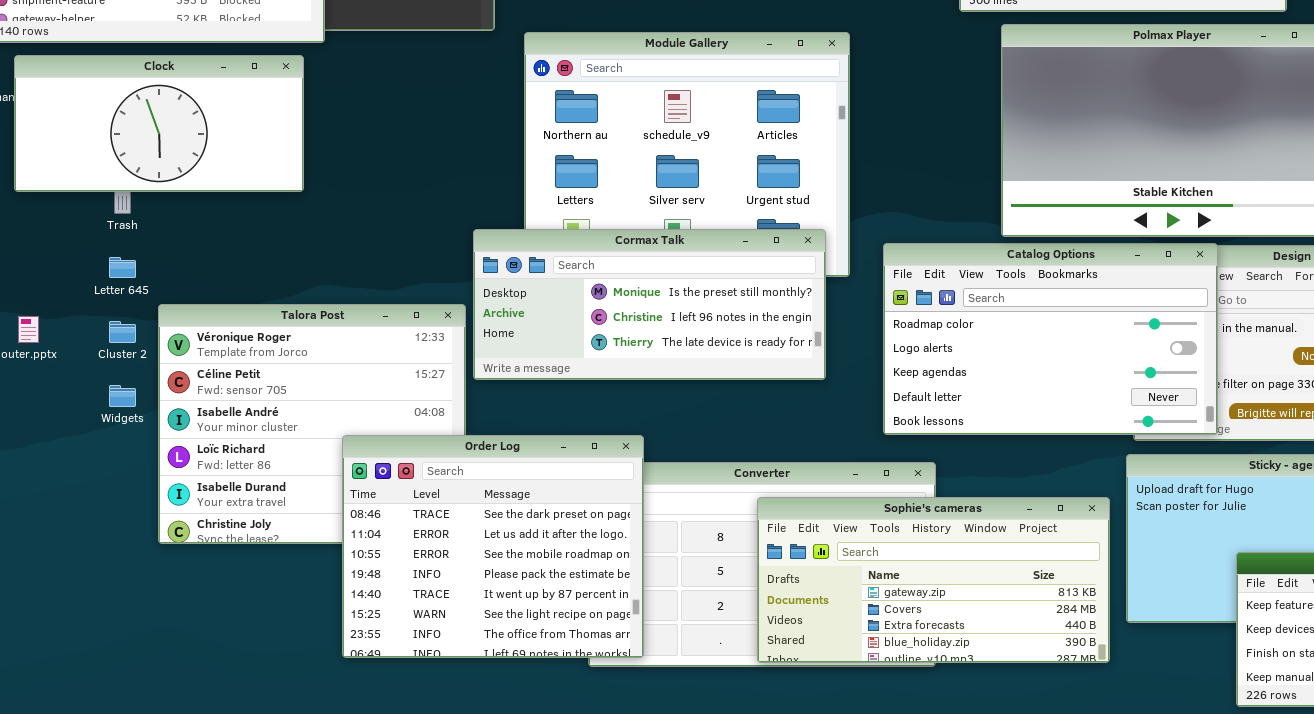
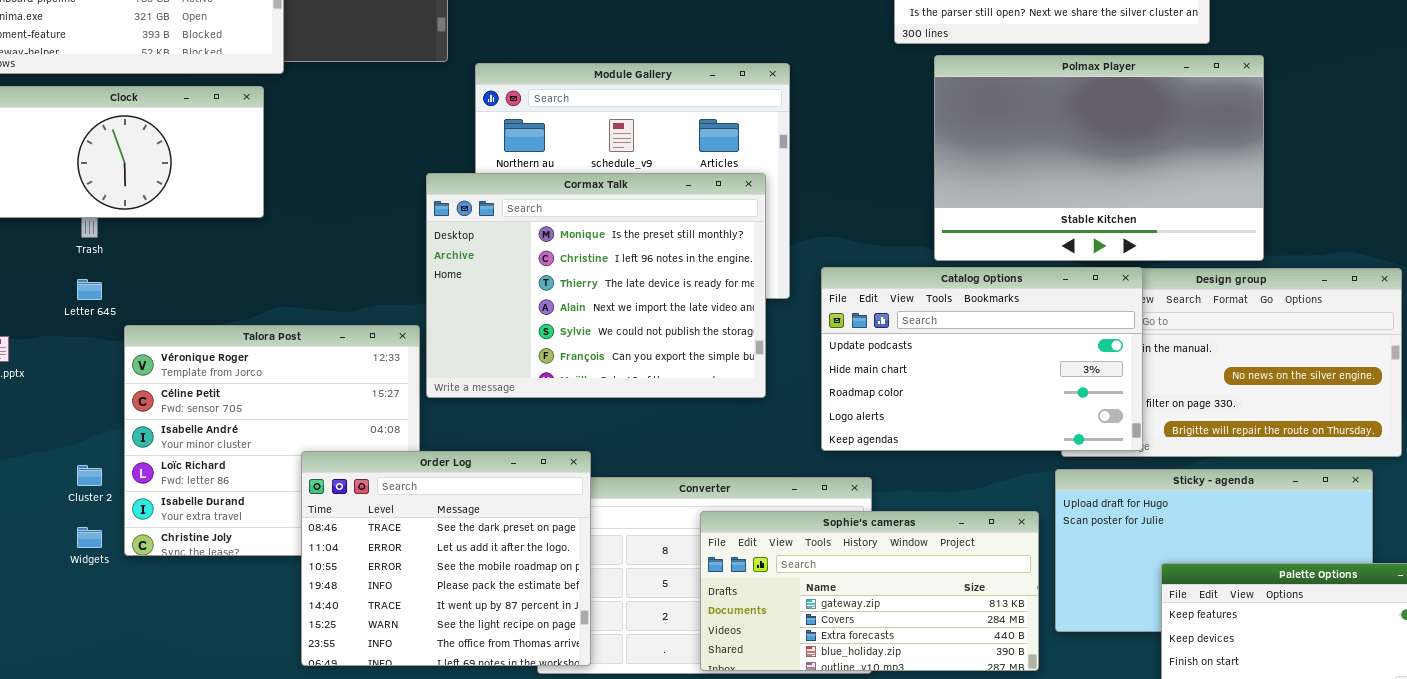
Cormax Talk: [473,229,826,380] -> [426,173,766,398], resized
Catalog Options: [883,243,1218,435] -> [821,267,1143,451], scrolled up 2 rows
Cluster 2: [109,321,136,343] -> [77,465,102,486], moved
Widgets: [109,385,136,407] -> [77,527,102,548], moved

